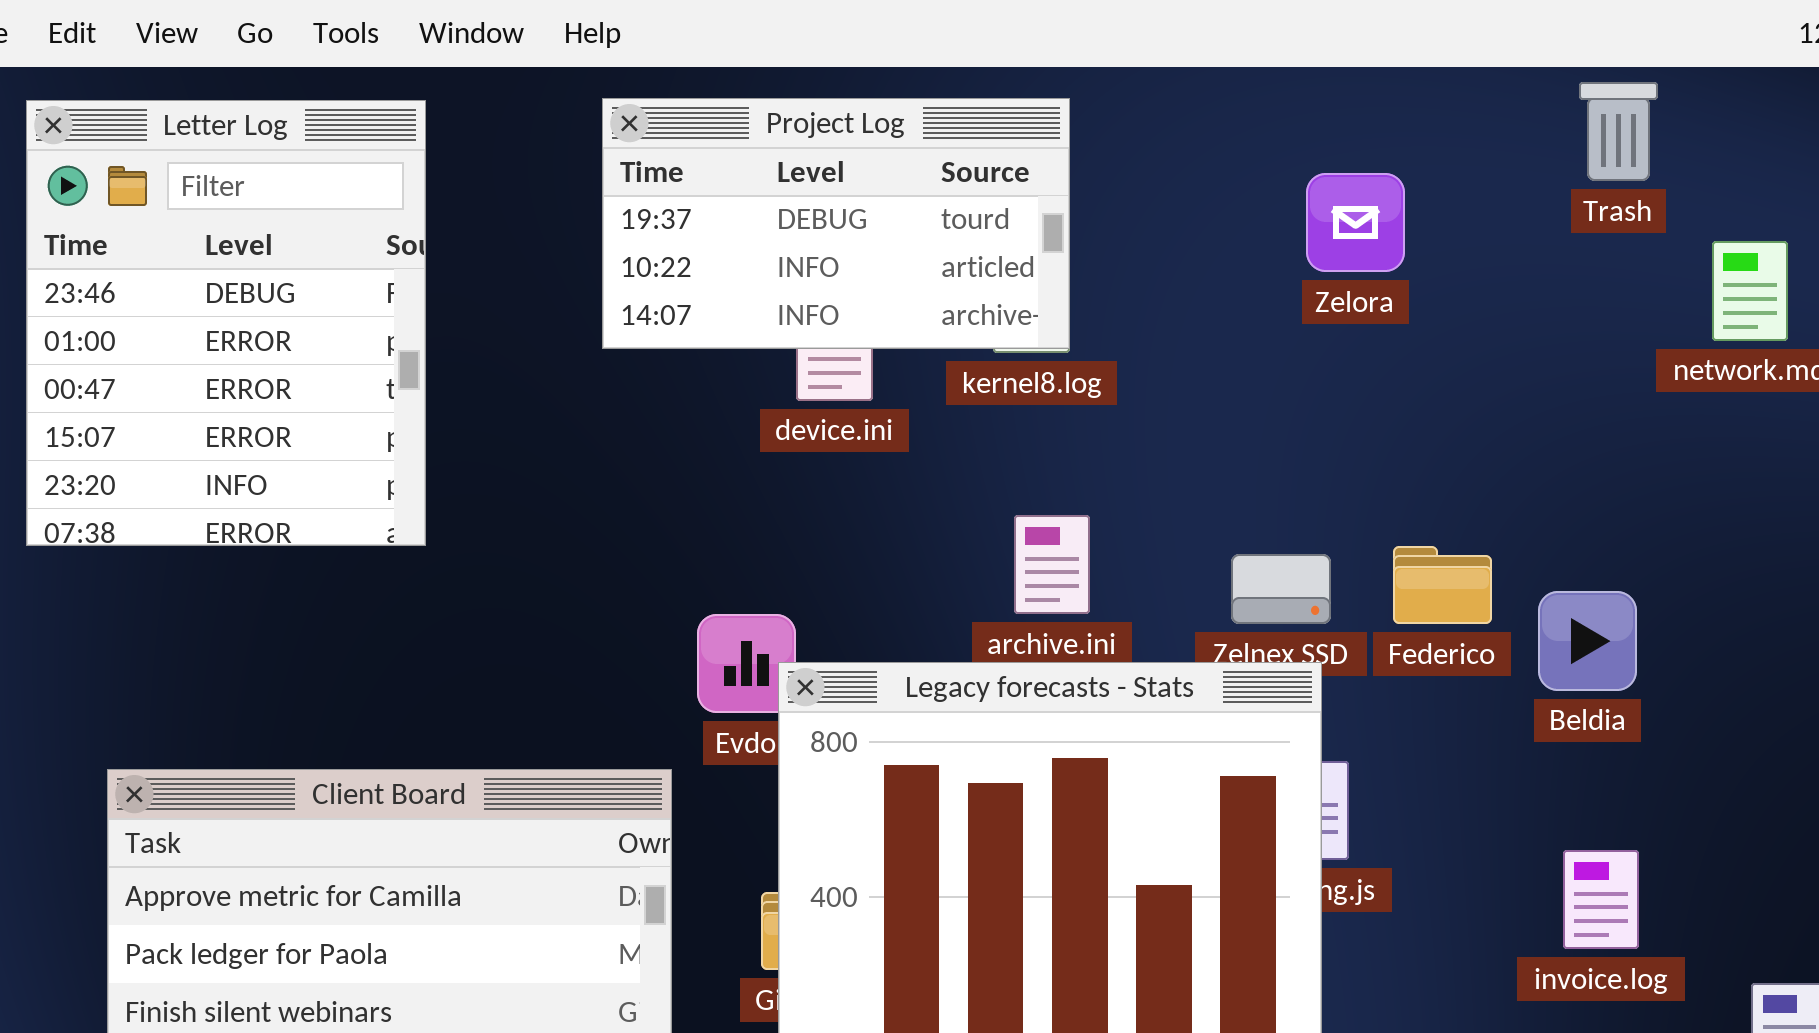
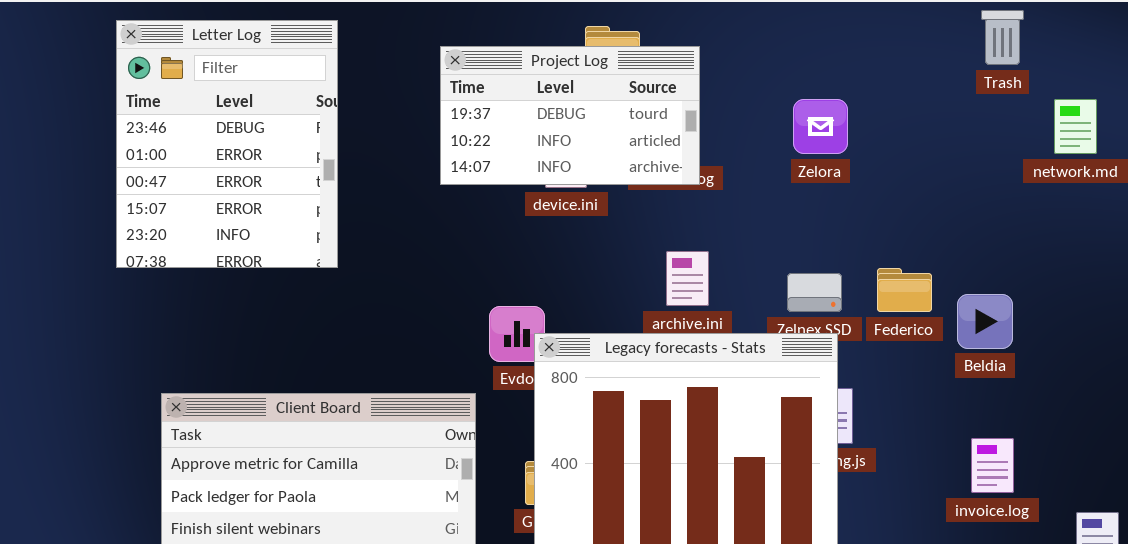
Project Log: [602,98,1070,349] -> [440,46,700,185], moved
Zelora: [1306,173,1405,272] -> [793,99,848,154], moved

